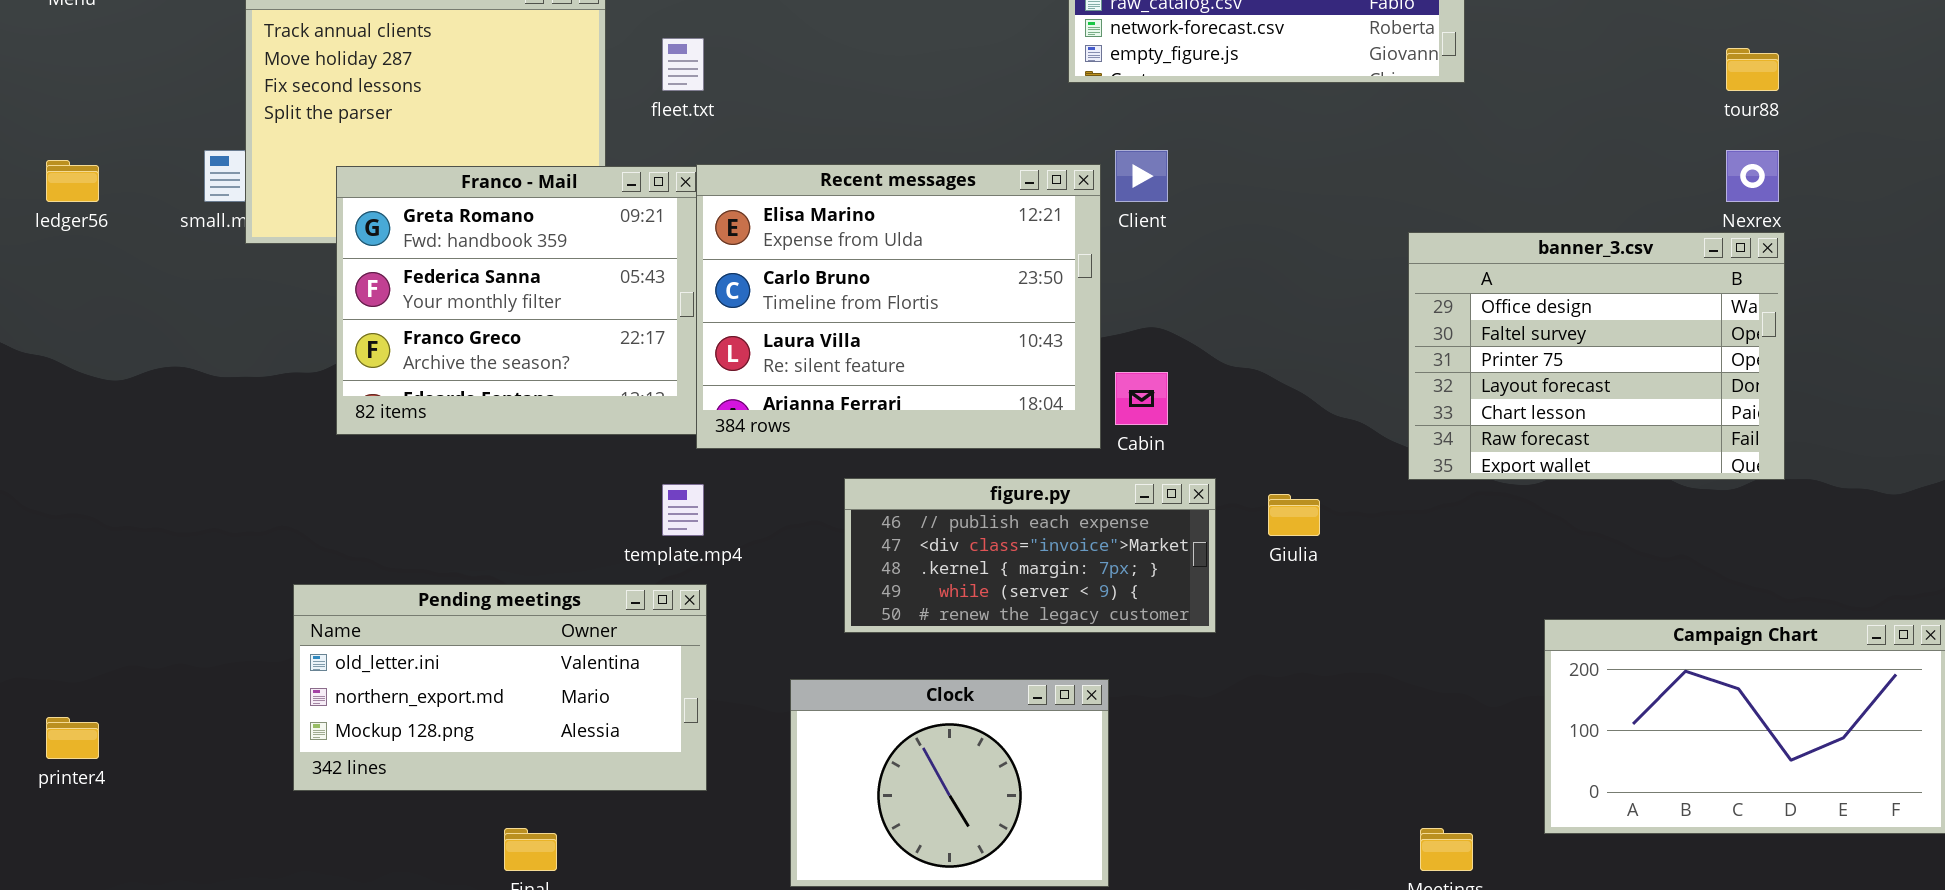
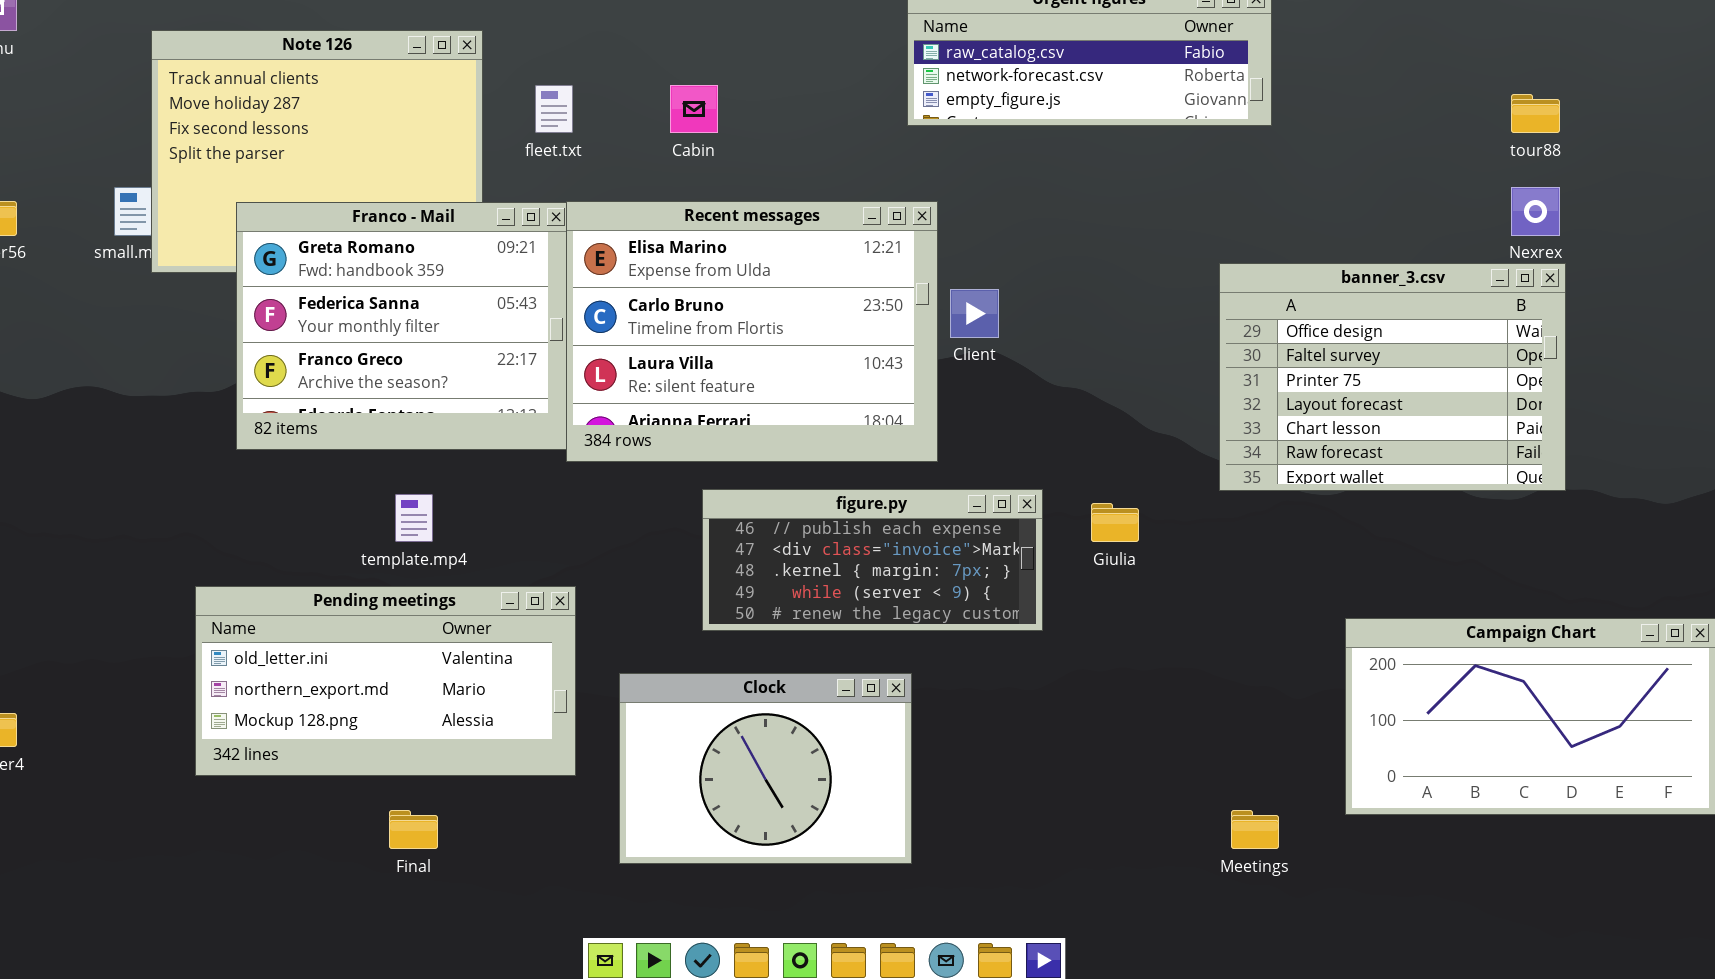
Client: [1115,150,1168,202] -> [950,289,999,338], moved
Cabin: [1115,372,1168,425] -> [670,85,718,133], moved
template.mp4: [662,484,704,536] -> [395,494,433,542], moved
Clock: [790,679,1109,887] -> [619,673,912,864], moved

